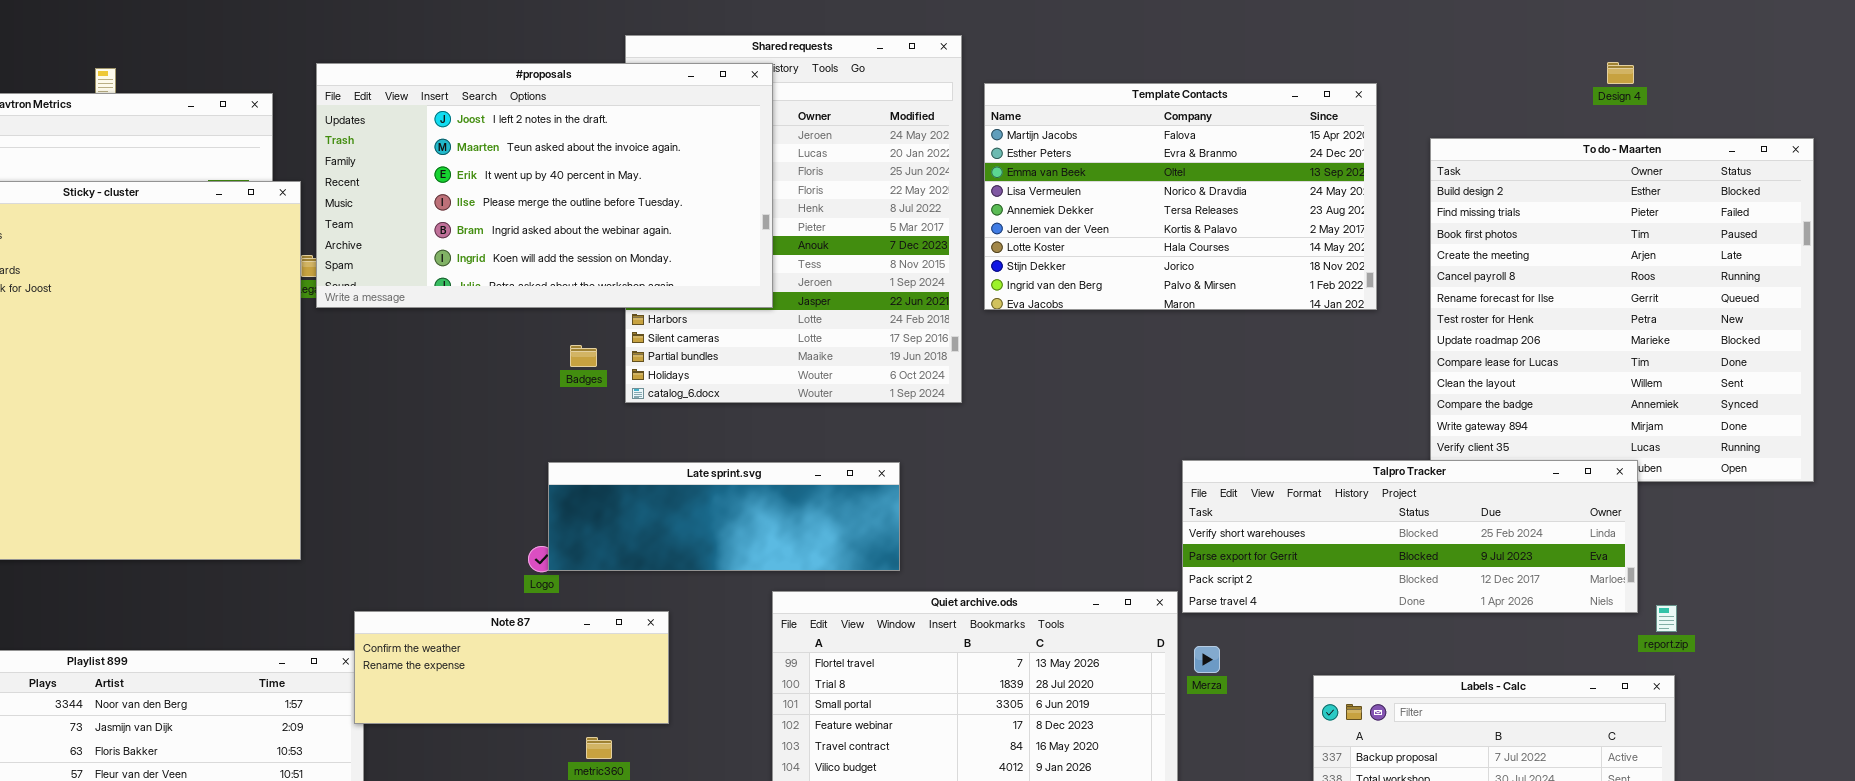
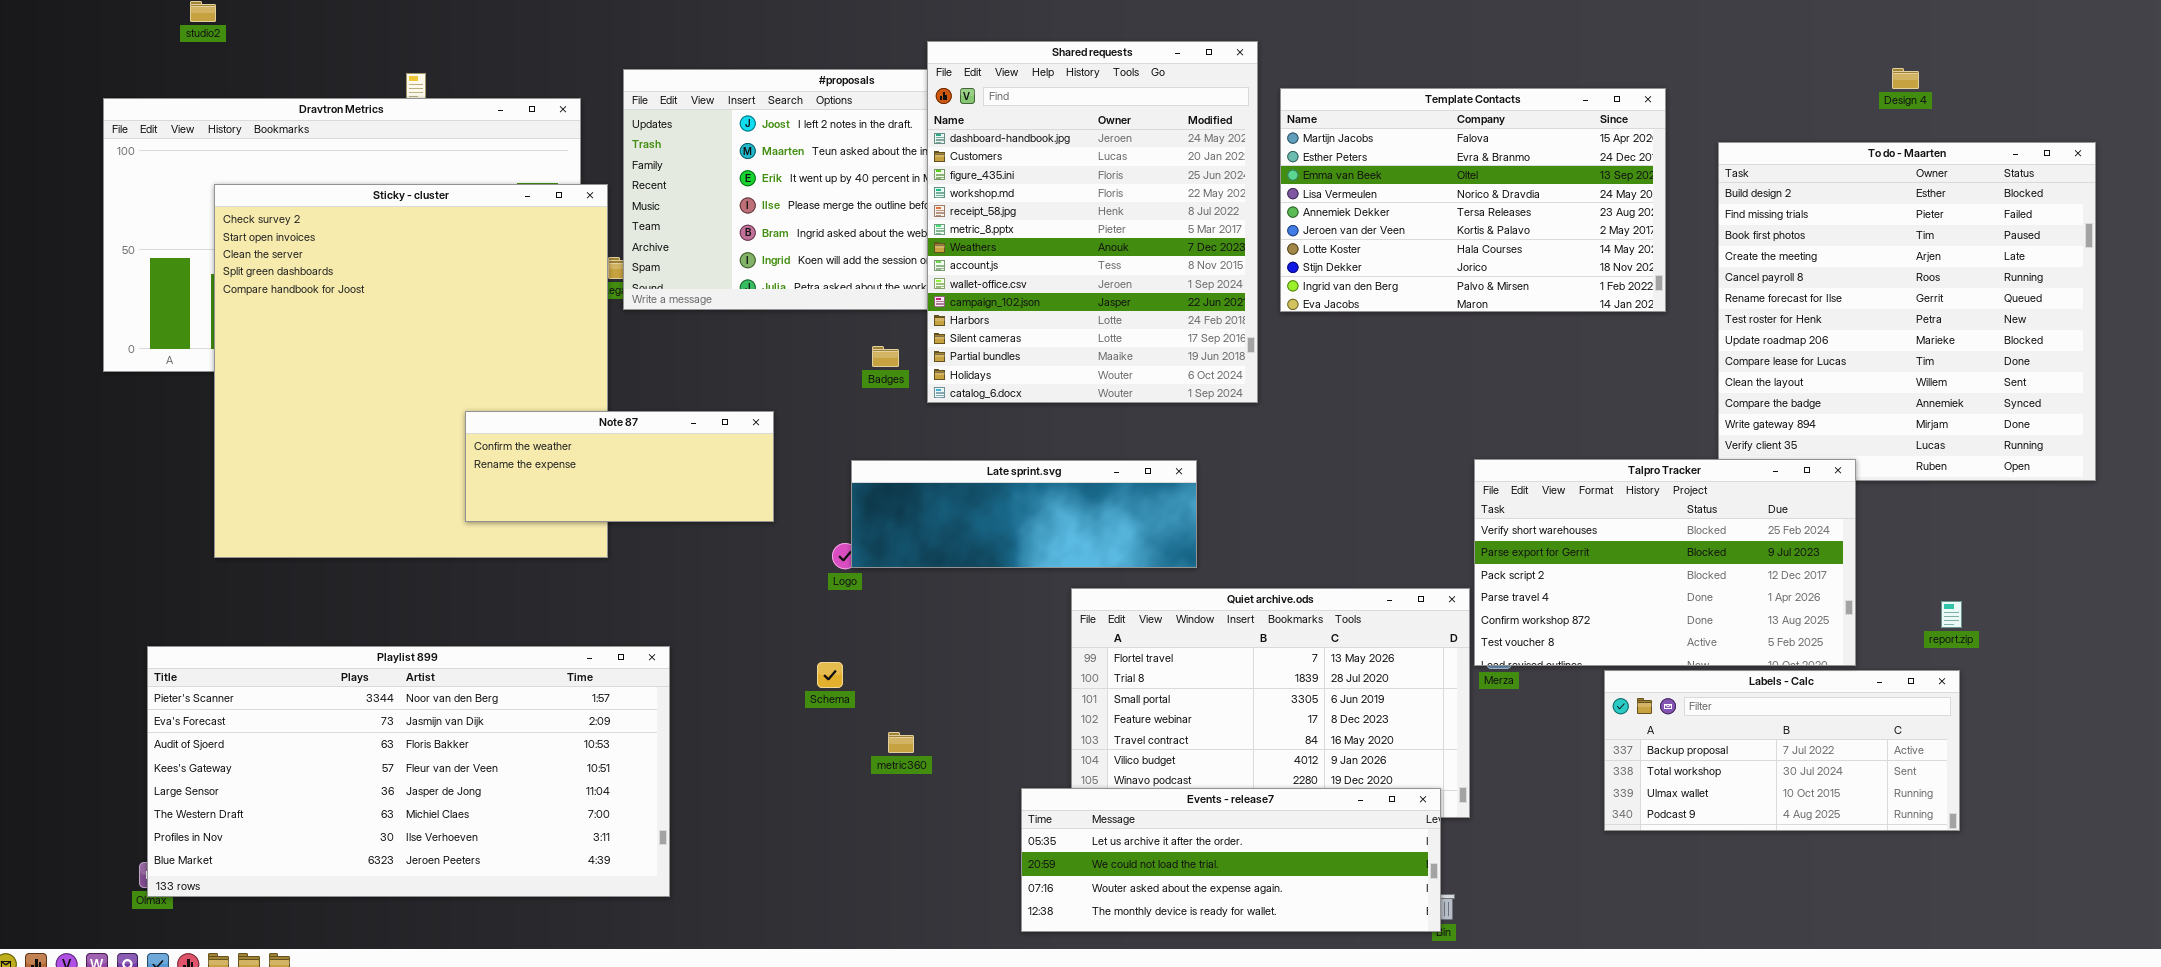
Shared requests: [625,35,962,403] -> [927,41,1258,403], raised
Talpro Tracker: [1182,460,1638,613] -> [1474,459,1856,666], resized
Note 87: [354,611,669,724] -> [465,411,774,522], moved

